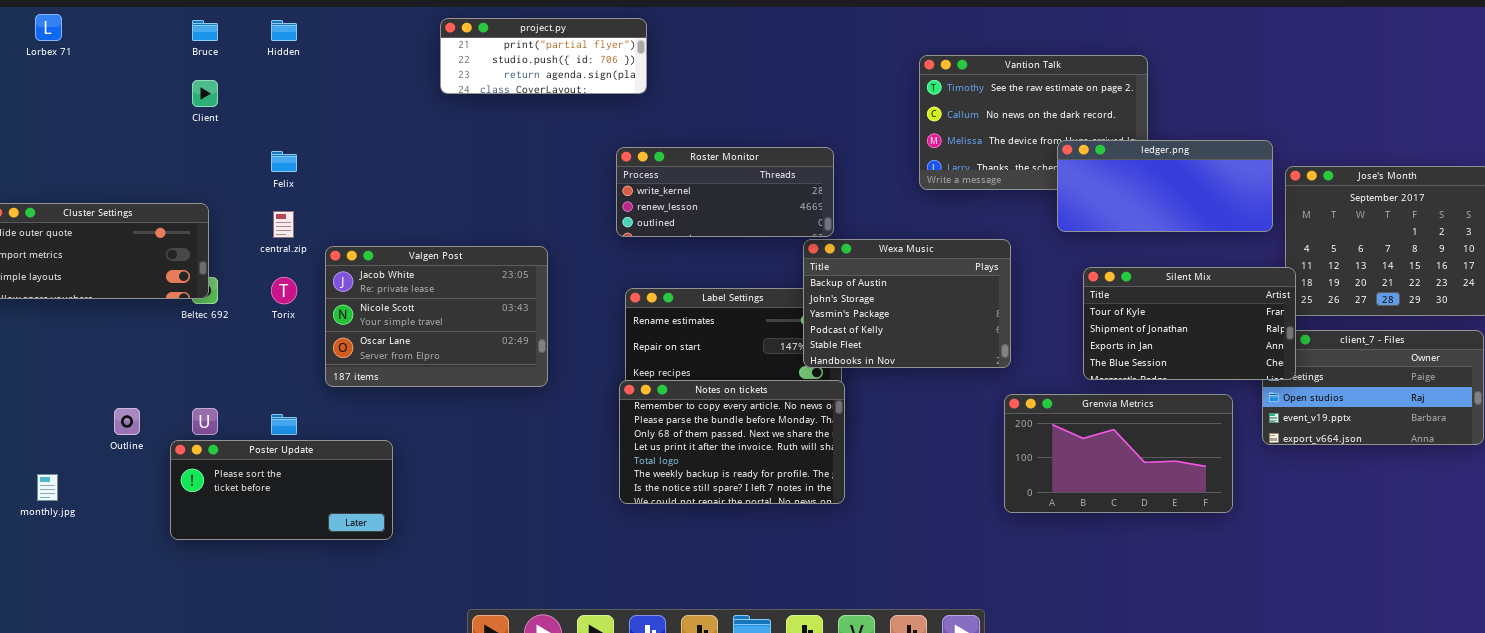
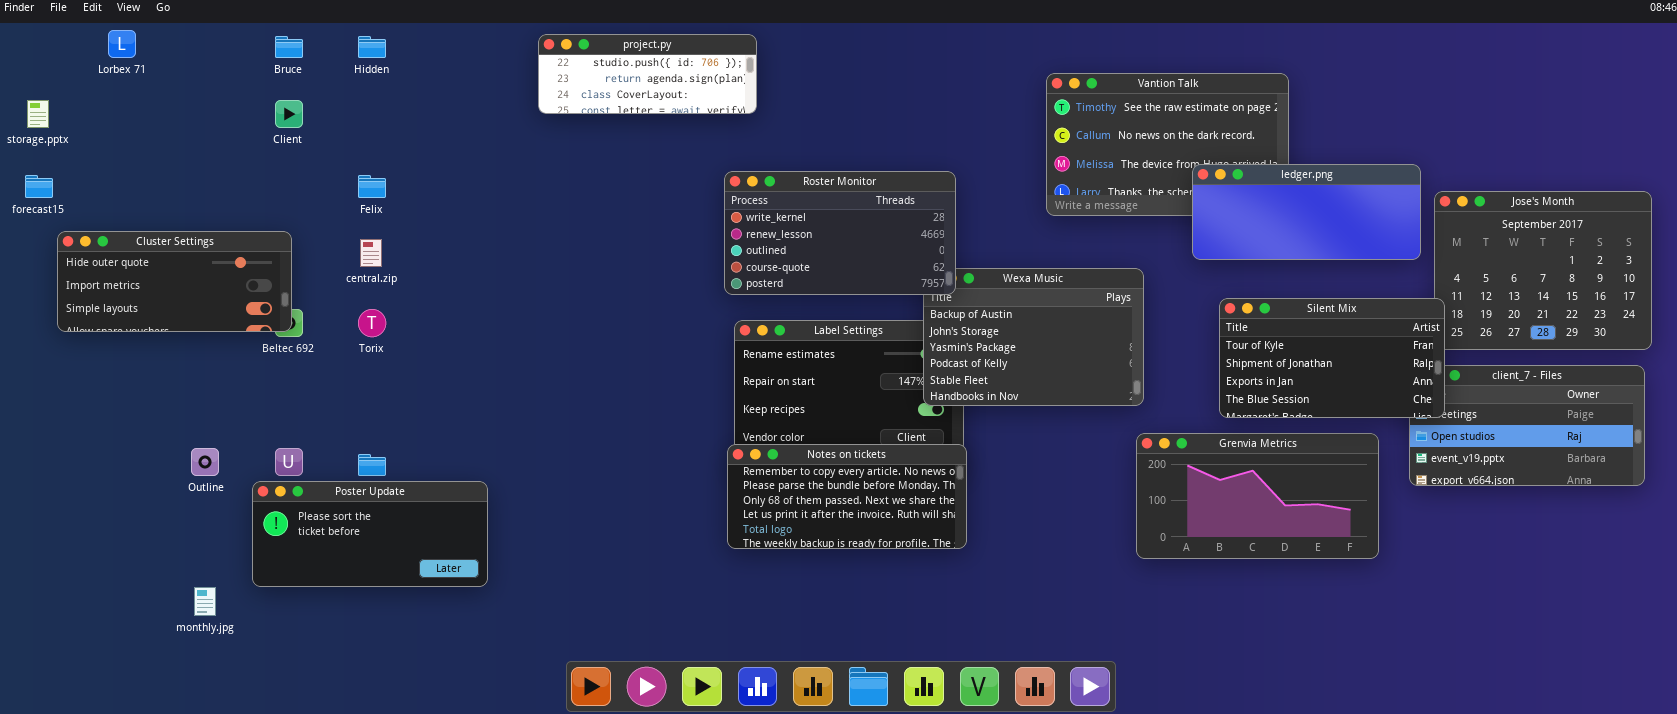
project.py: [440,18,647,94] -> [538,34,757,114], scrolled down 1 row
Roster Monitor: [616,147,834,237] -> [724,171,956,295], resized
Valgen Post: [325,246,548,387] -> none, closed
Notes on tickets: [619,380,845,504] -> [727,444,967,549], resized
monthly.jpg: [37,474,58,501] -> [194,587,216,616], moved

